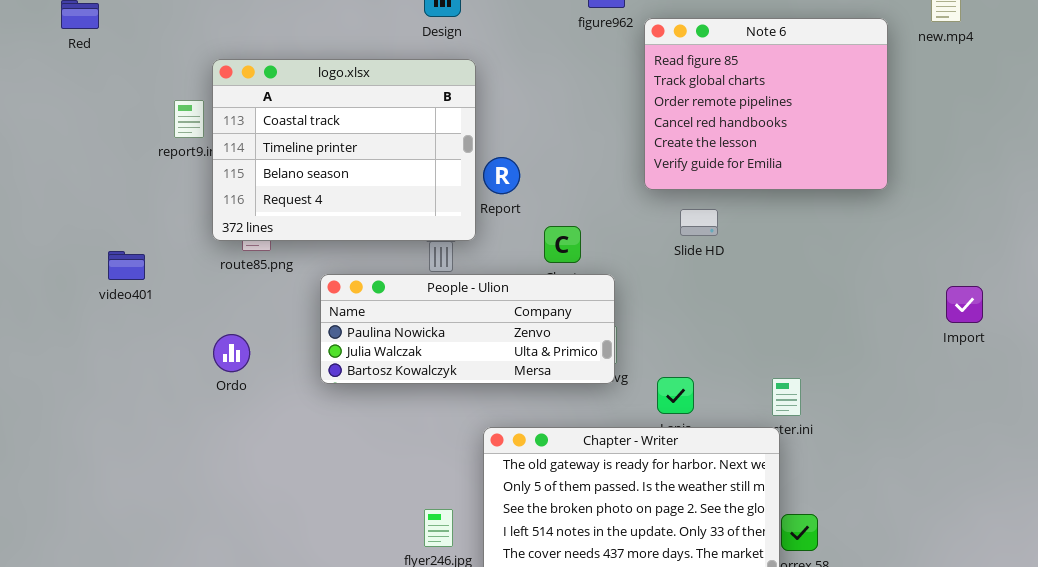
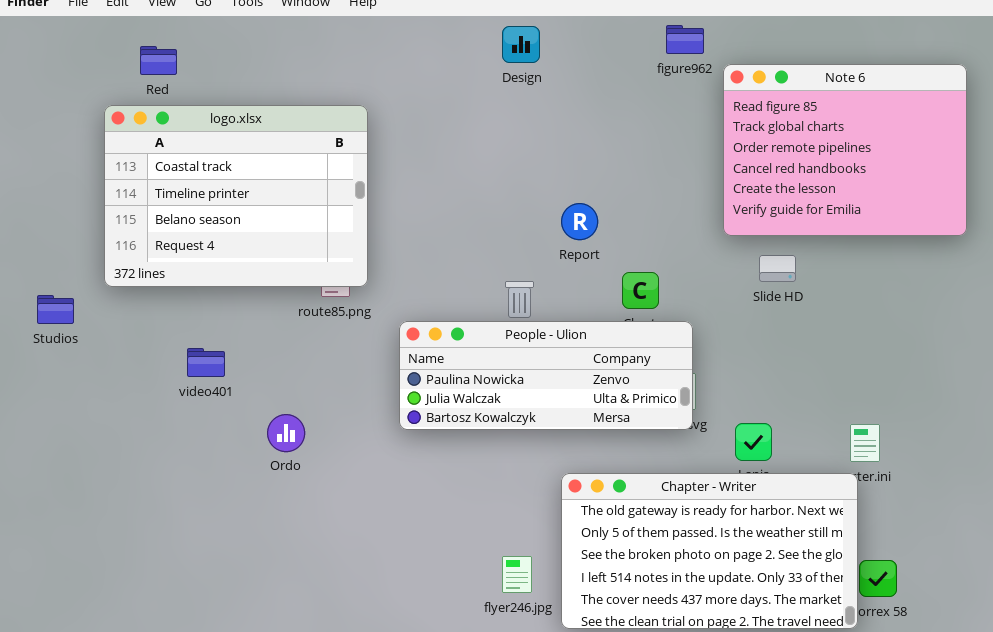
logo.xlsx: [212,59,476,241] -> [104,105,368,287], moved
video401: [108,251,145,280] -> [187,348,225,377], moved
Ordo: [213,334,250,372] -> [267,414,305,452], moved

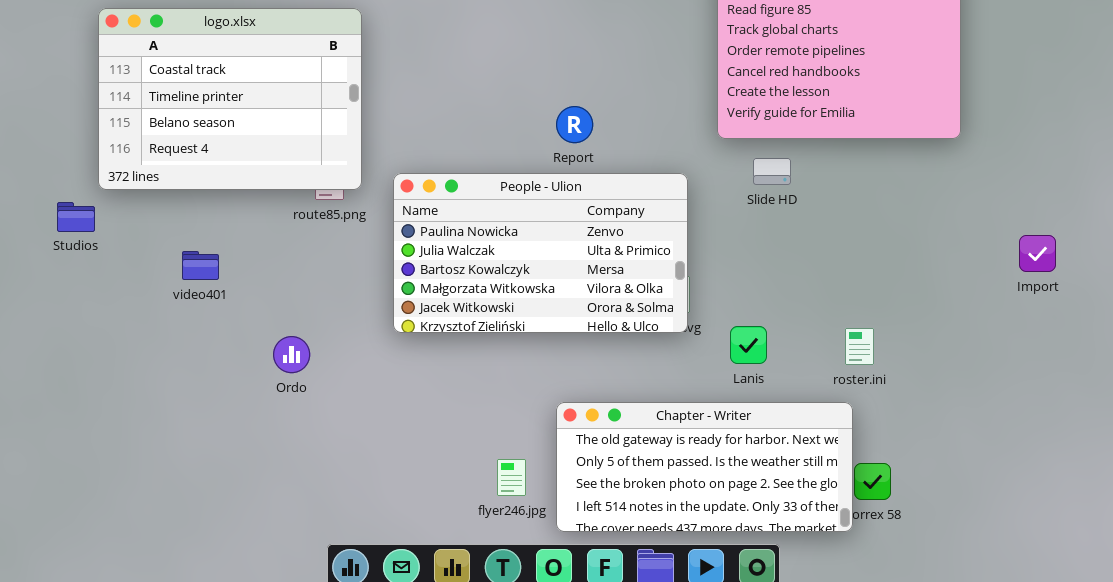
Studios: [37,295,74,324] -> [57,202,95,232], moved
People - Ulion: [399,321,693,430] -> [393,173,688,333], resized
Ordo: [267,414,305,452] -> [273,336,310,373], moved
Chapter - Writer: [561,473,858,629] -> [556,402,853,532], resized

